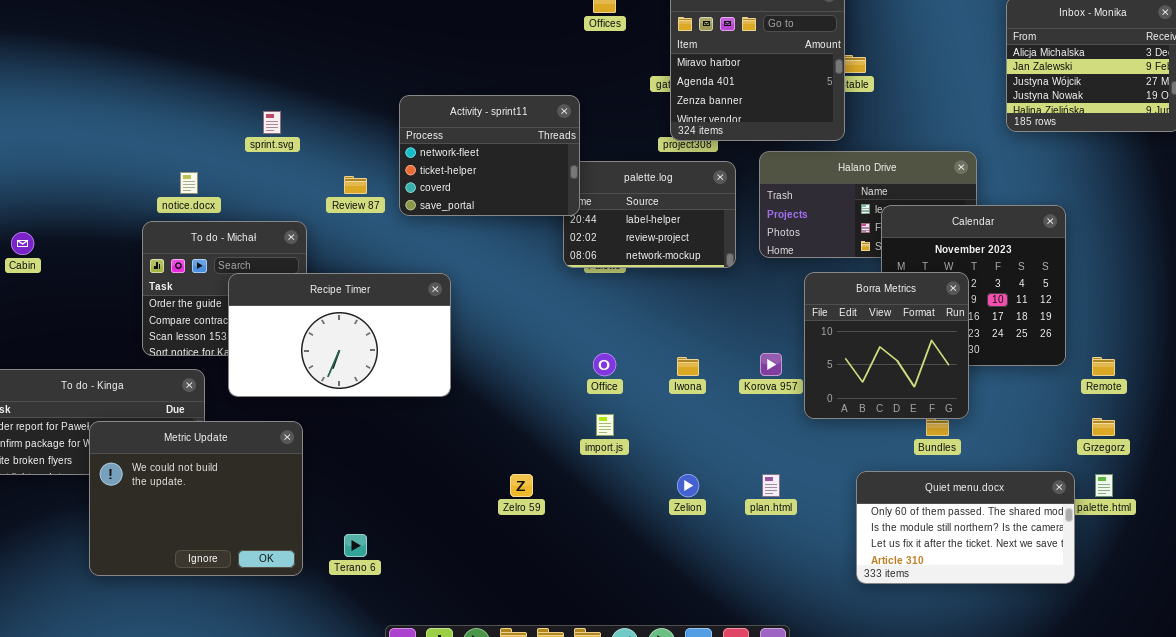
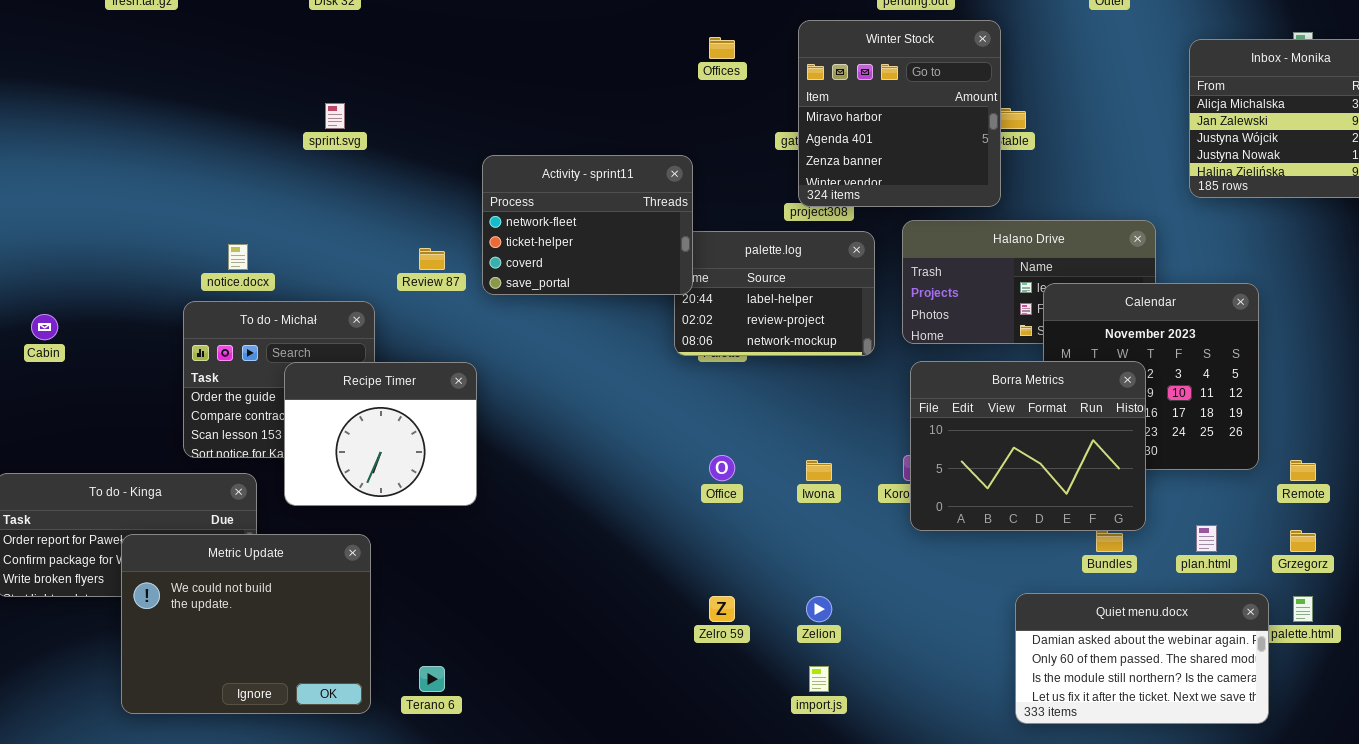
sprint.svg: [263,111,281,134] -> [325,103,345,129], moved
Borra Metrics: [804,272,969,419] -> [910,361,1146,531], resized
Recipe Timer: [228,273,451,397] -> [284,362,477,506], resized
import.js: [596,414,614,436] -> [809,666,829,692], moved
Quiet menu.docx: [856,471,1075,584] -> [1015,593,1269,724], scrolled up 1 row
Zelro 59: [510,474,533,497] -> [709,596,735,622], moved
plan.html: [762,474,780,497] -> [1196,525,1217,552], moved

